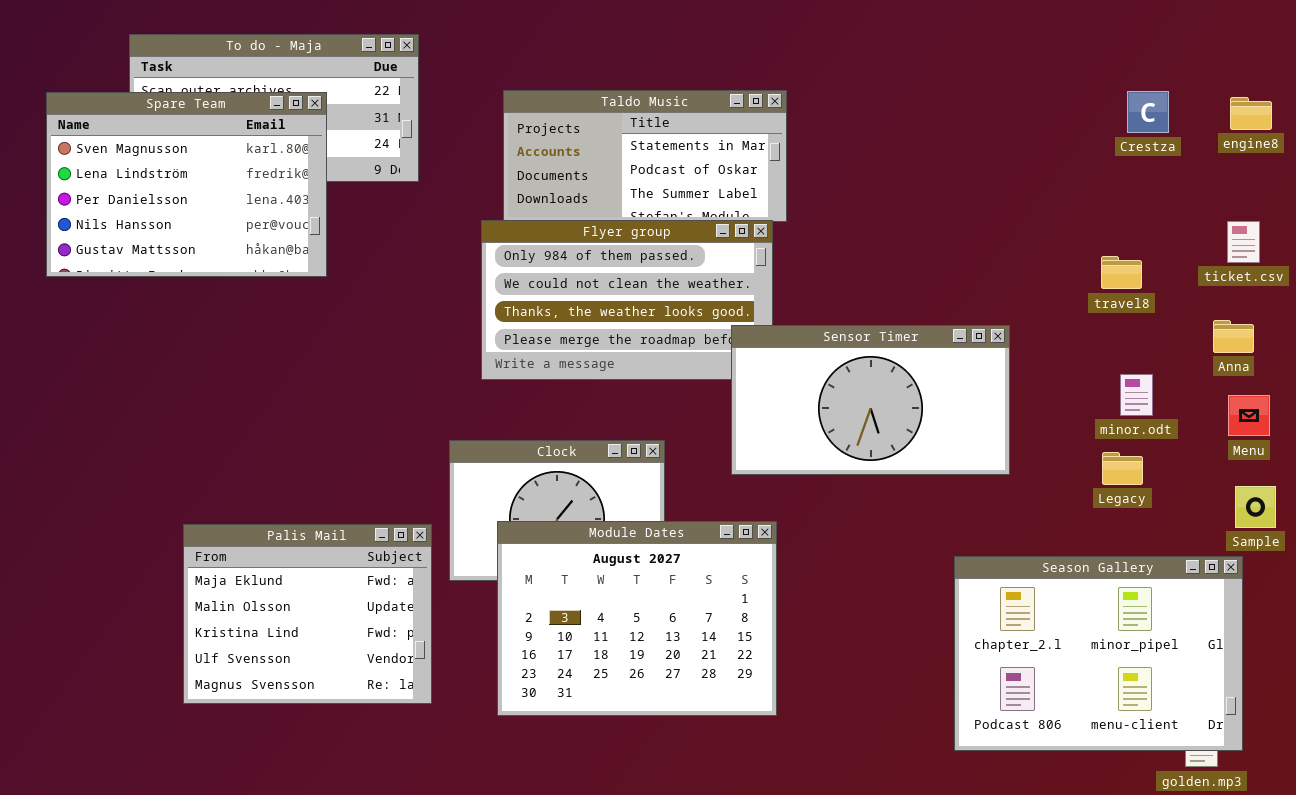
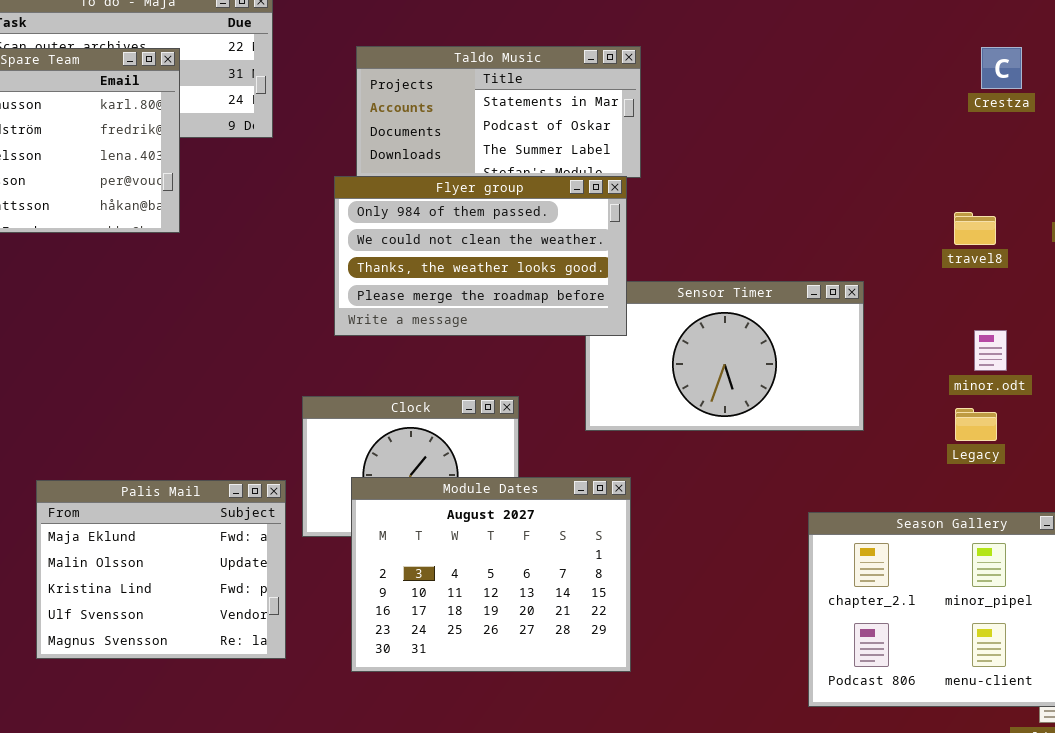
Flyer group: [481,220,773,380] -> [334,176,627,336], raised

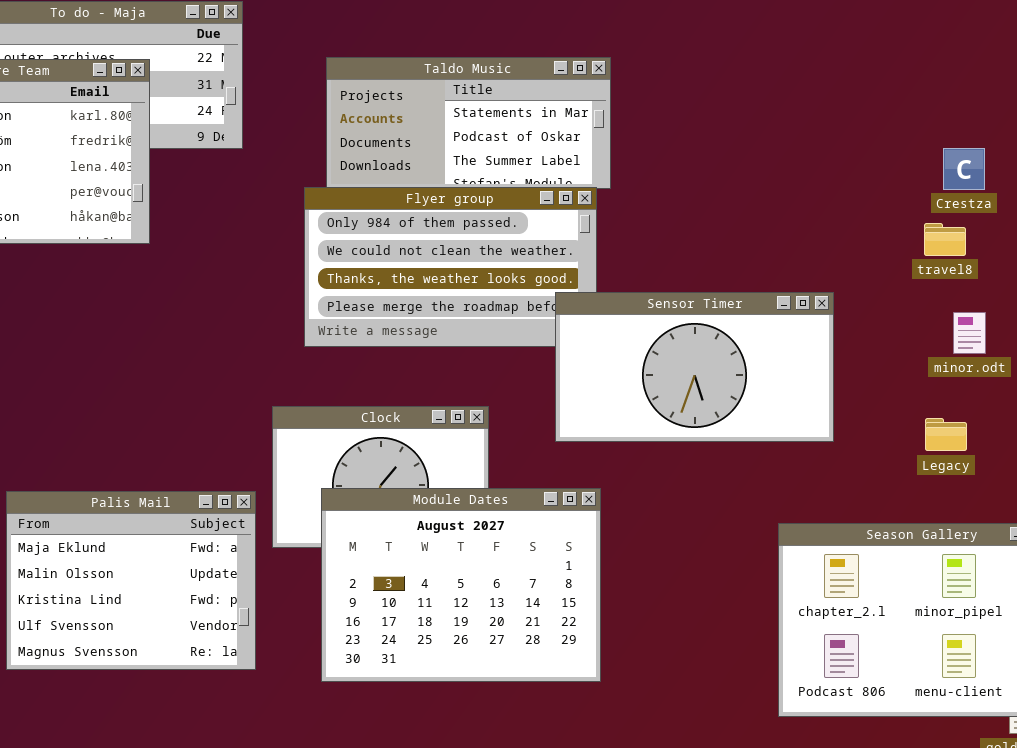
Crestza: [981,47,1022,89] -> [943,148,985,190], moved
Sensor Timer: [585,281,864,431] -> [555,292,834,442], raised
minor.odt: [974,330,1007,371] -> [953,312,986,354], moved

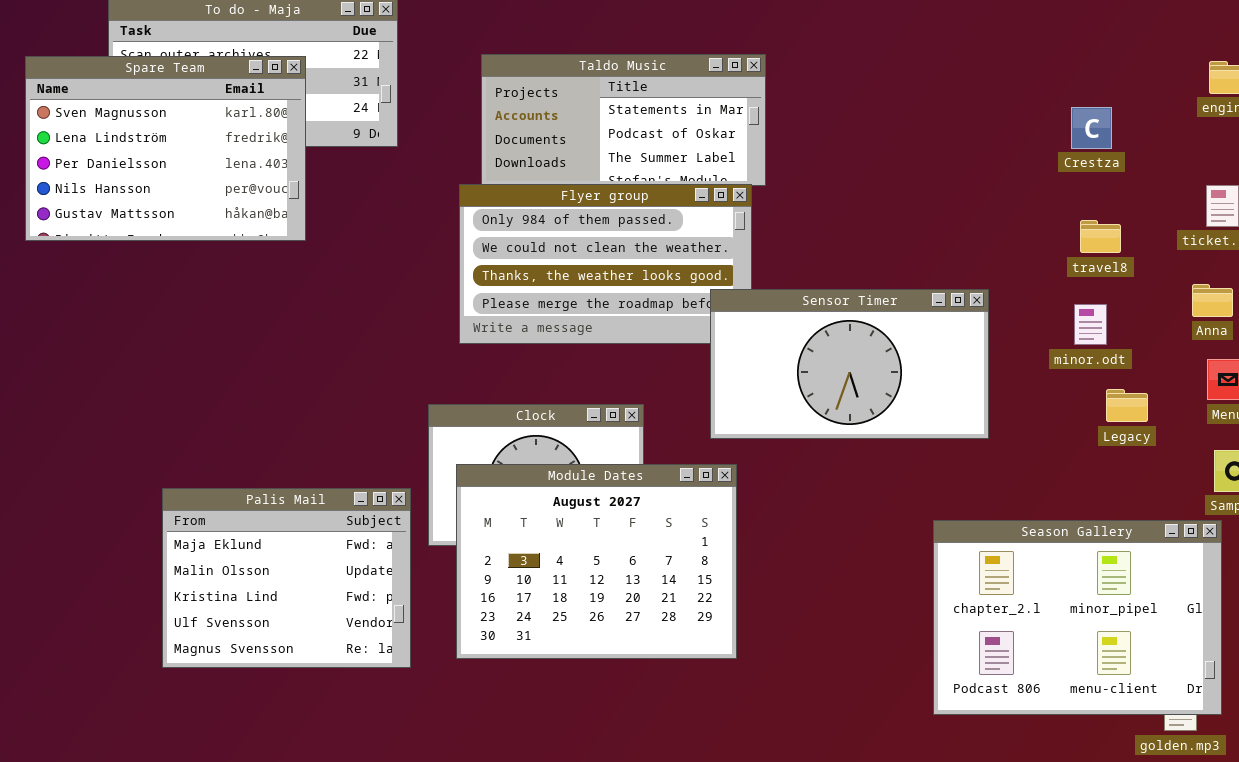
Crestza: [943,148,985,190] -> [1071,107,1112,149], moved
minor.odt: [953,312,986,354] -> [1074,304,1107,345], moved
Legacy: [925,418,967,451] -> [1106,389,1148,422], moved
Module Dates: [321,488,601,682] -> [456,464,737,659], moved

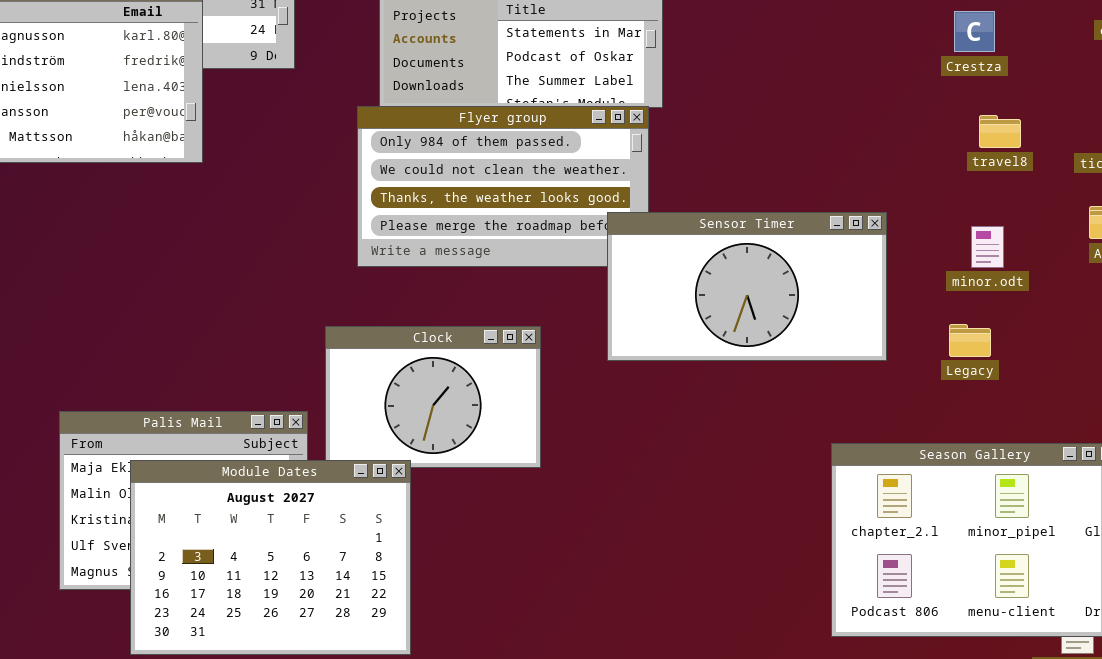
Crestza: [1071,107,1112,149] -> [954,11,995,52], moved
travel8: [1080,220,1121,253] -> [979,115,1021,148], moved
Legacy: [1106,389,1148,422] -> [949,324,991,357], moved
Module Dates: [456,464,737,659] -> [130,460,411,655], moved

